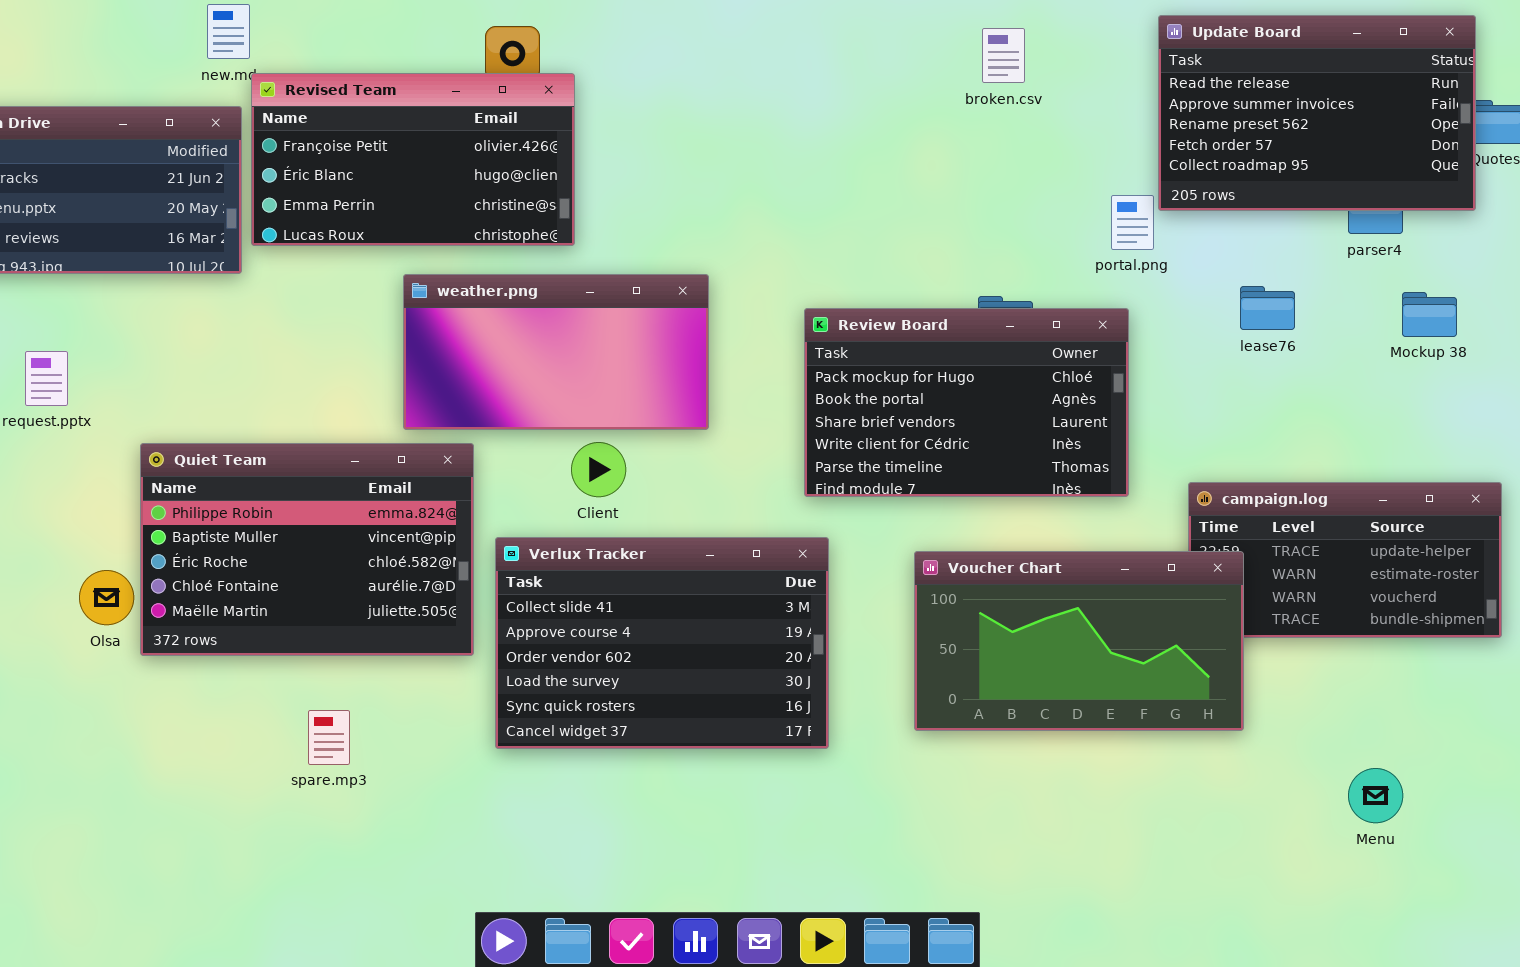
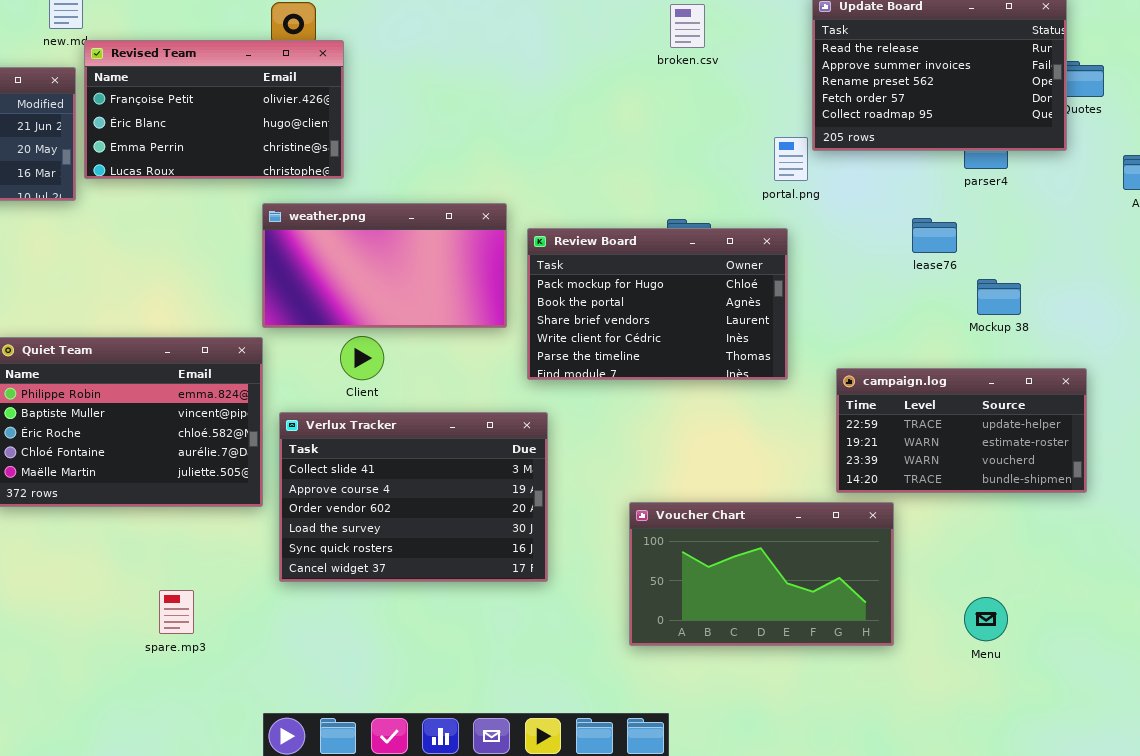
weather.png: [403,274,709,430] -> [262,203,507,328], moved
lease76: [1240,286,1295,330] -> [912,218,957,253], moved
Mockup 38: [1402,292,1457,337] -> [977,279,1021,315], moved
Voucher Chart: [914,551,1244,731] -> [629,502,894,646], moved
spare.mp3: [308,710,350,765] -> [159,590,194,634], moved

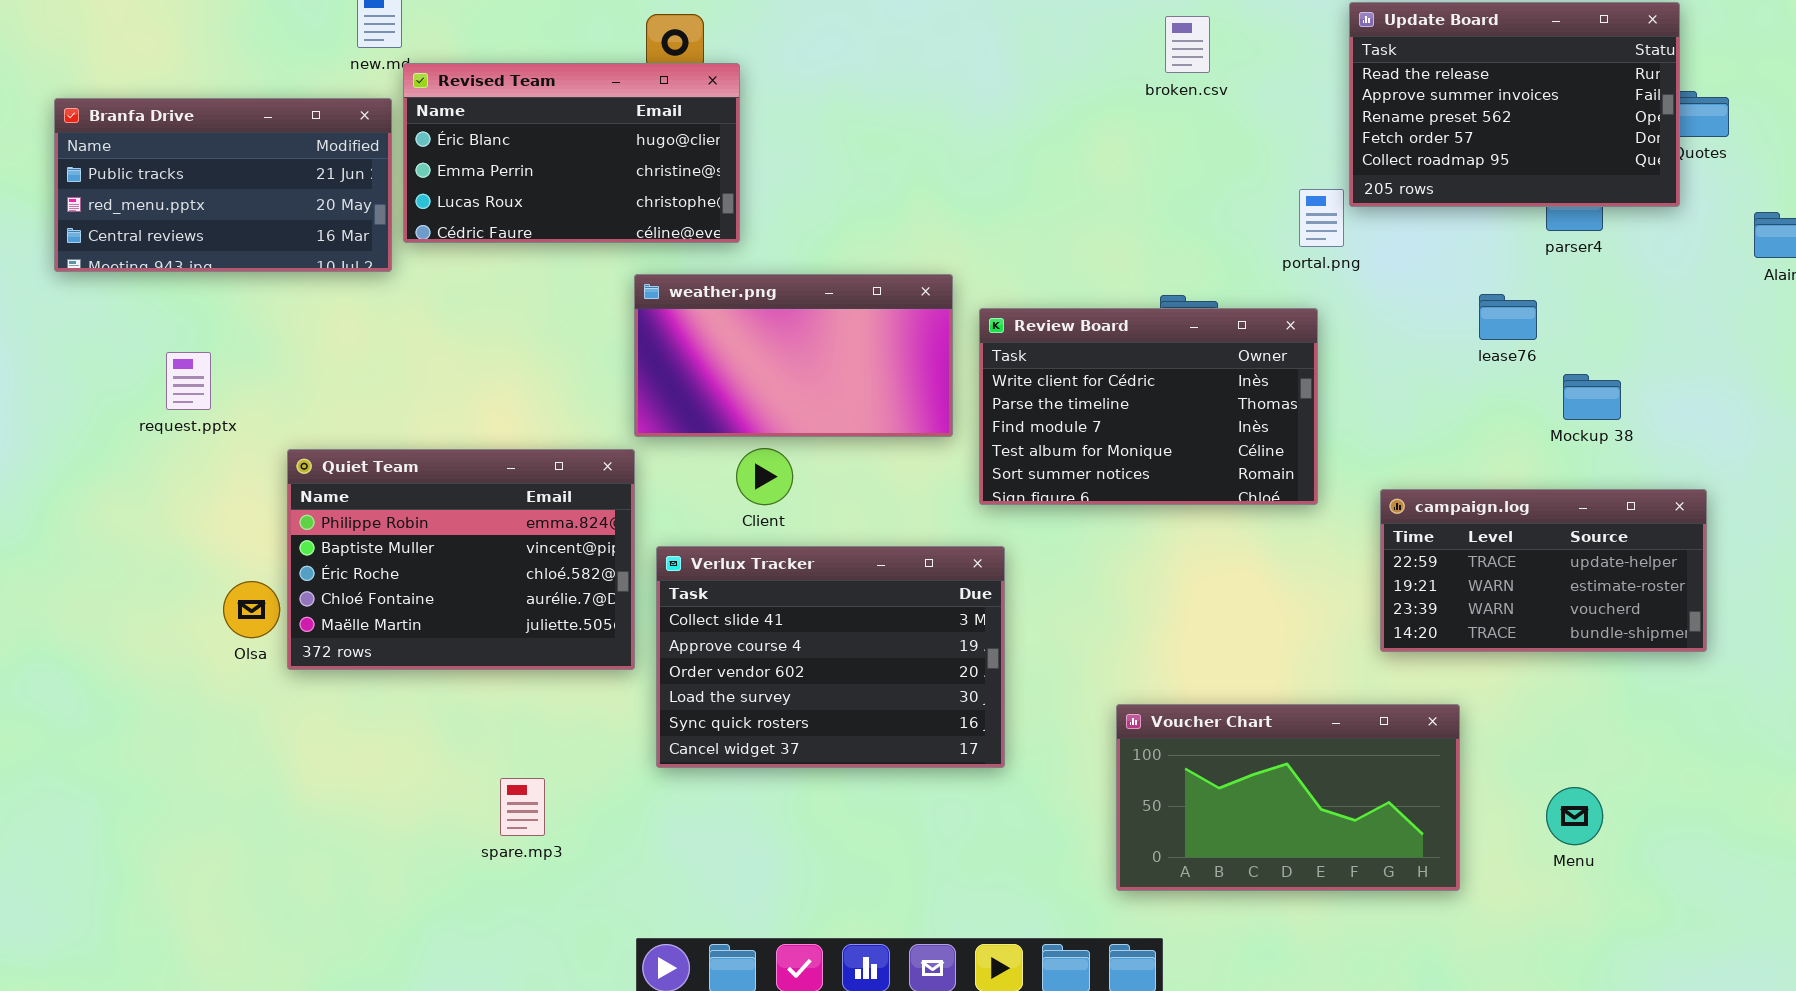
Revised Team: [84,40,344,179] -> [403,63,740,243], scrolled down 1 row
Review Board: [527,228,788,380] -> [979,308,1318,505], scrolled down 3 rows
Voucher Chart: [629,502,894,646] -> [1116,704,1460,891], moved

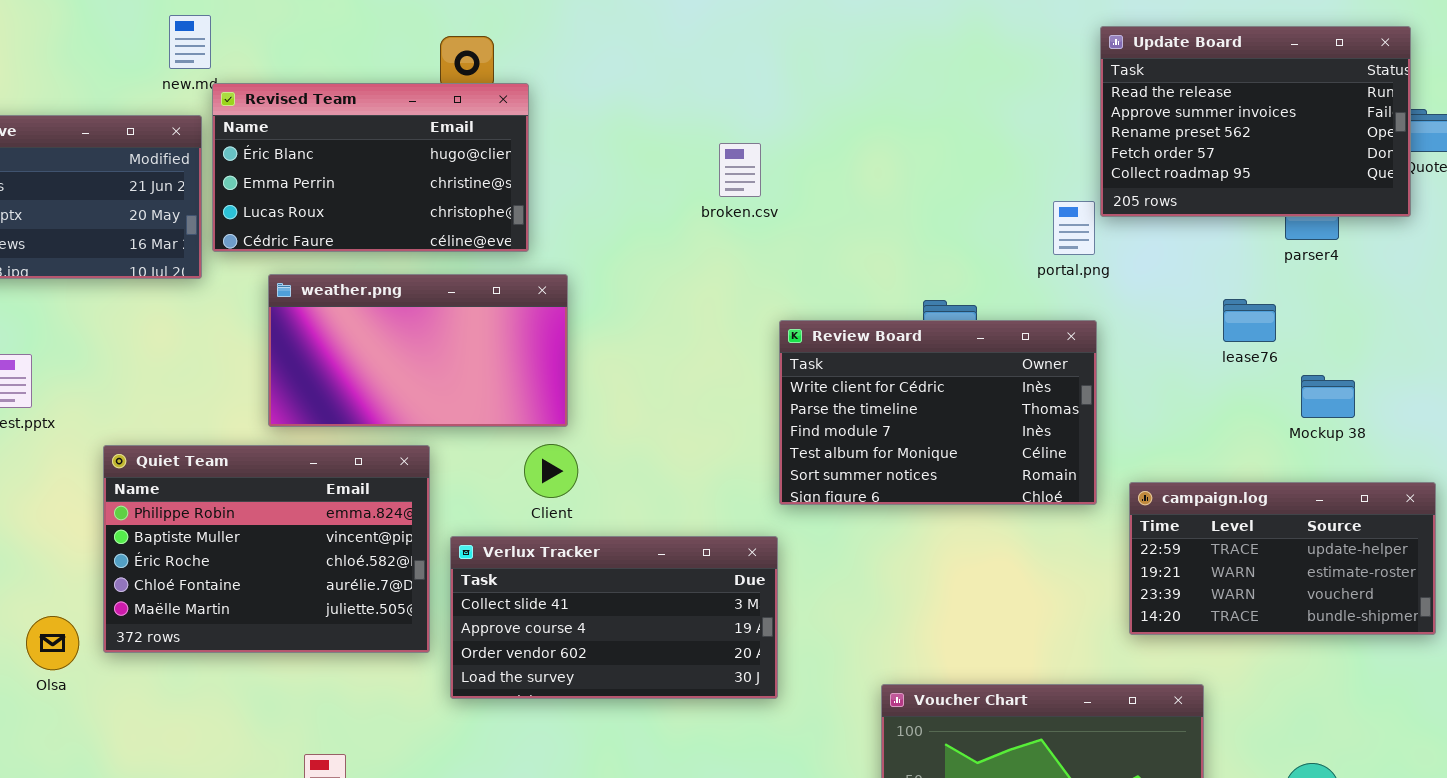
broken.csv: [1165,16,1210,73] -> [719,143,761,197], moved
weather.png: [634,274,953,437] -> [268,274,568,427], moved
Review Board: [979,308,1318,505] -> [779,320,1097,505], moved
Verlux Tracker: [656,546,1005,768] -> [450,536,778,699], resized
Olsa: [223,581,280,638] -> [26,616,79,670], moved

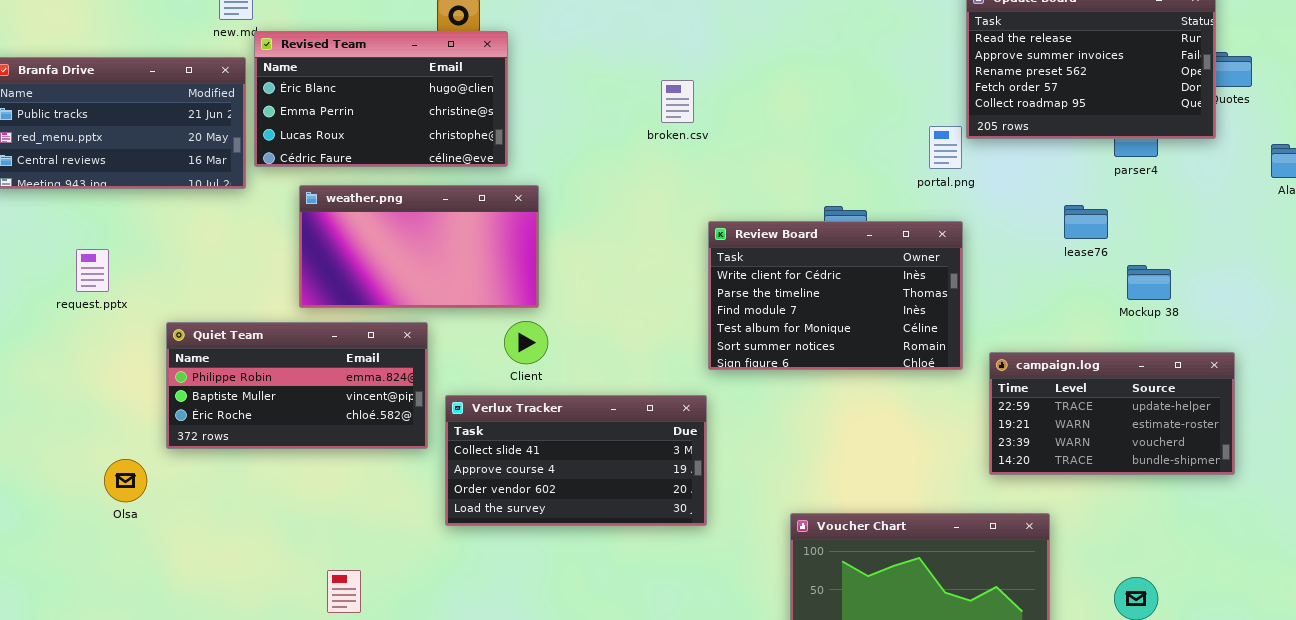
Quiet Team: [103,445,430,653] -> [166,322,428,449], resized

